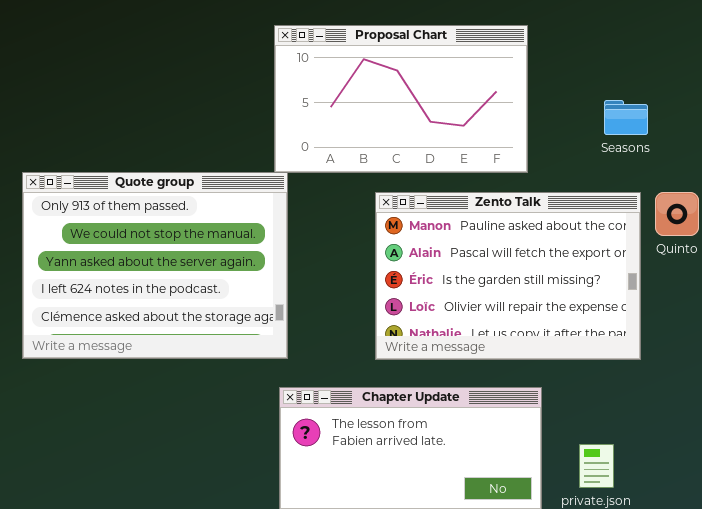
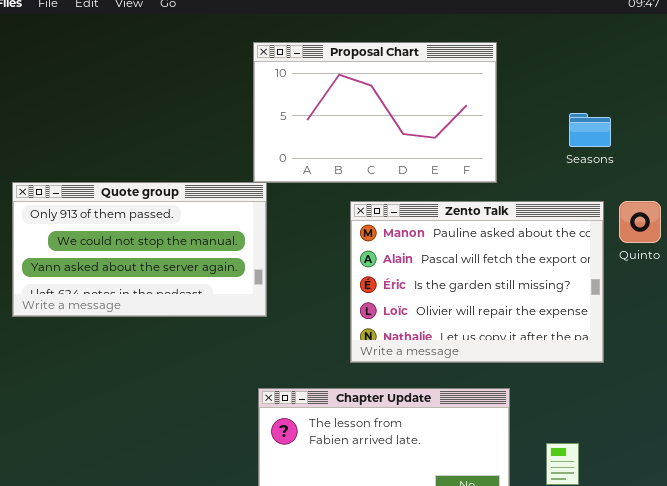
Quote group: [22,172,288,359] -> [12,182,267,317], resized

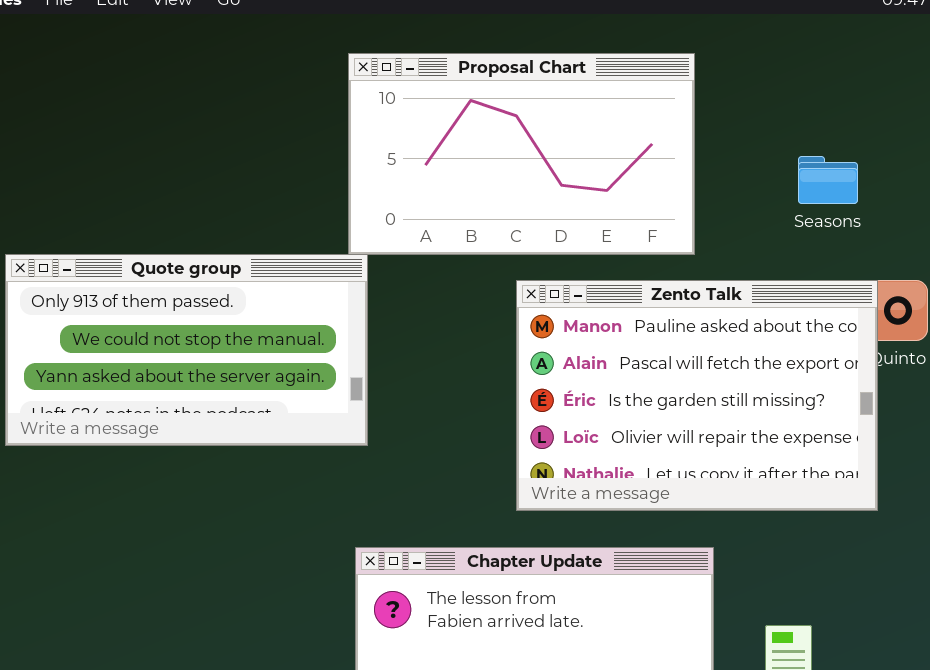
Zento Talk: [350,201,604,363] -> [516,280,878,511], moved

